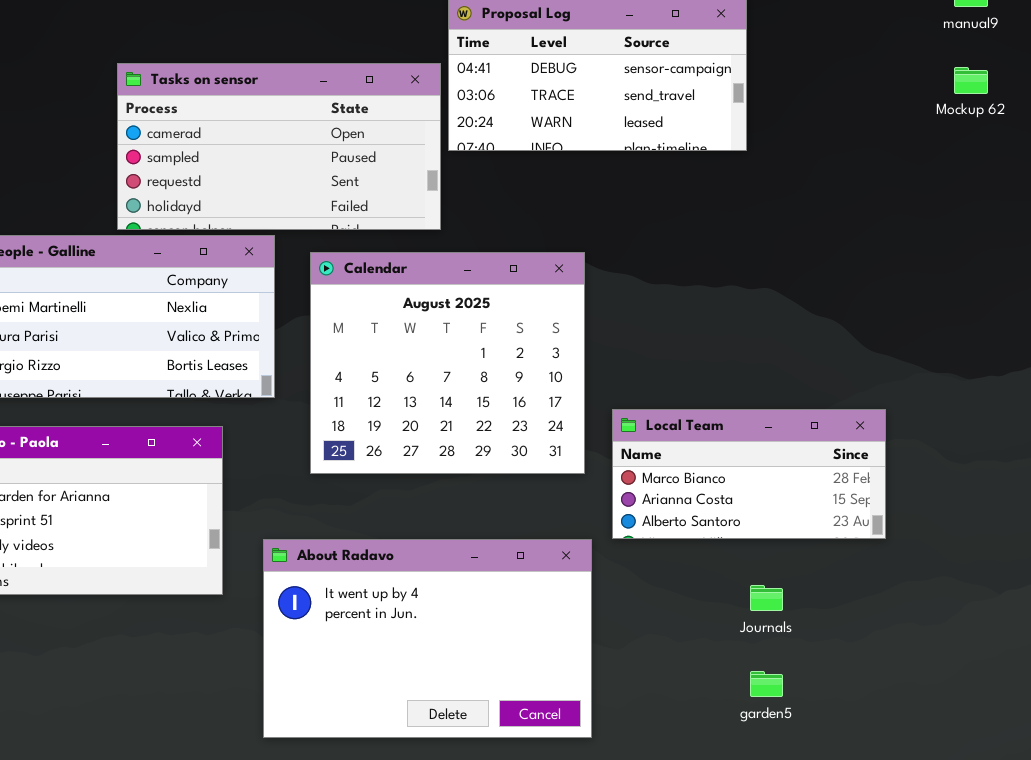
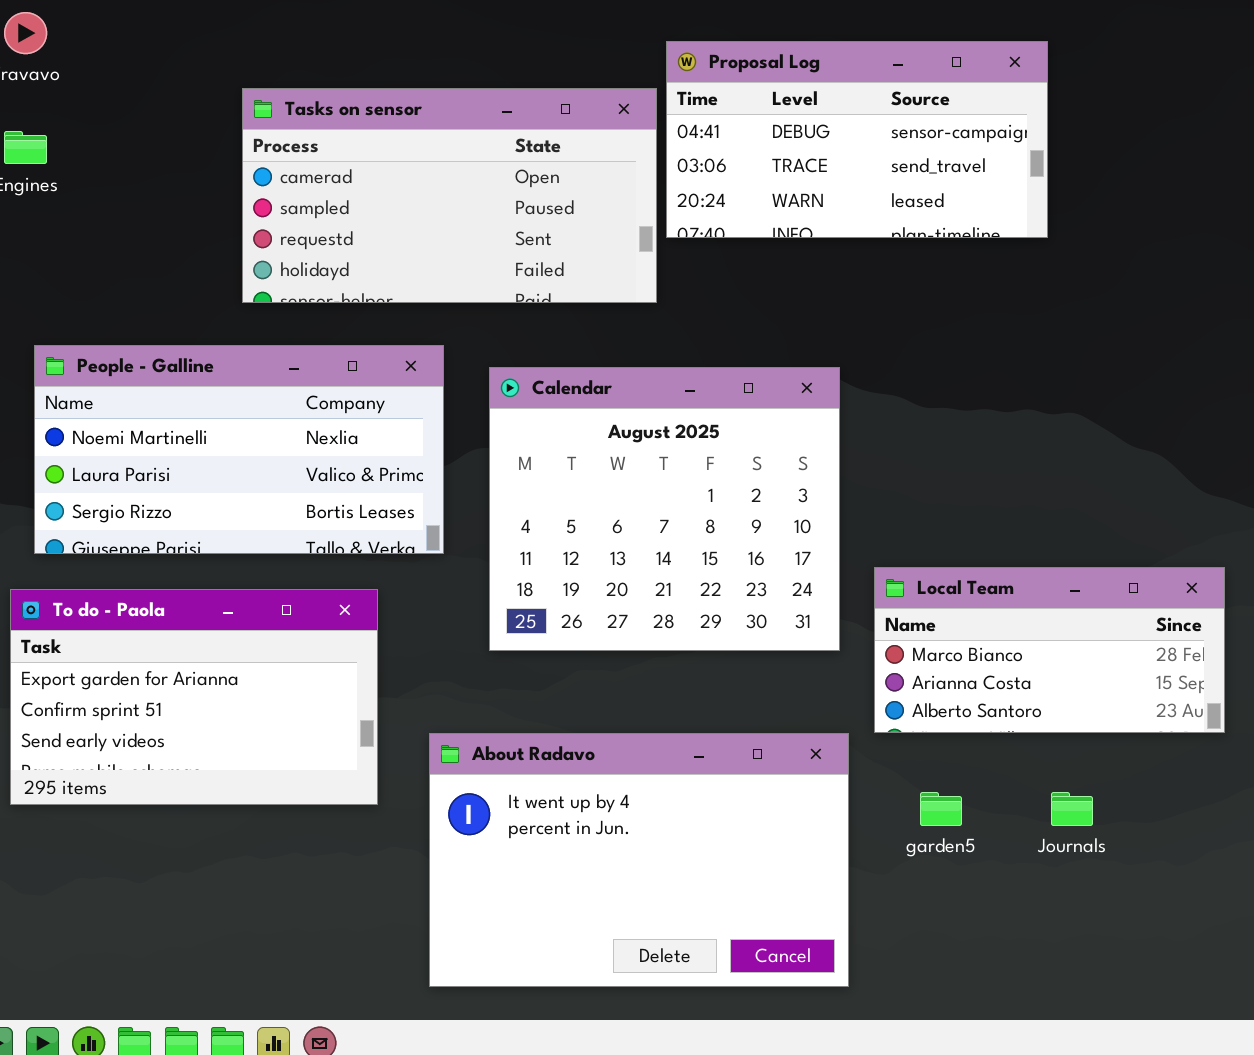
Tasks on sensor: [117,63,441,230] -> [242,88,657,303], moved
garden5: [750,671,783,697] -> [920,792,962,826], moved

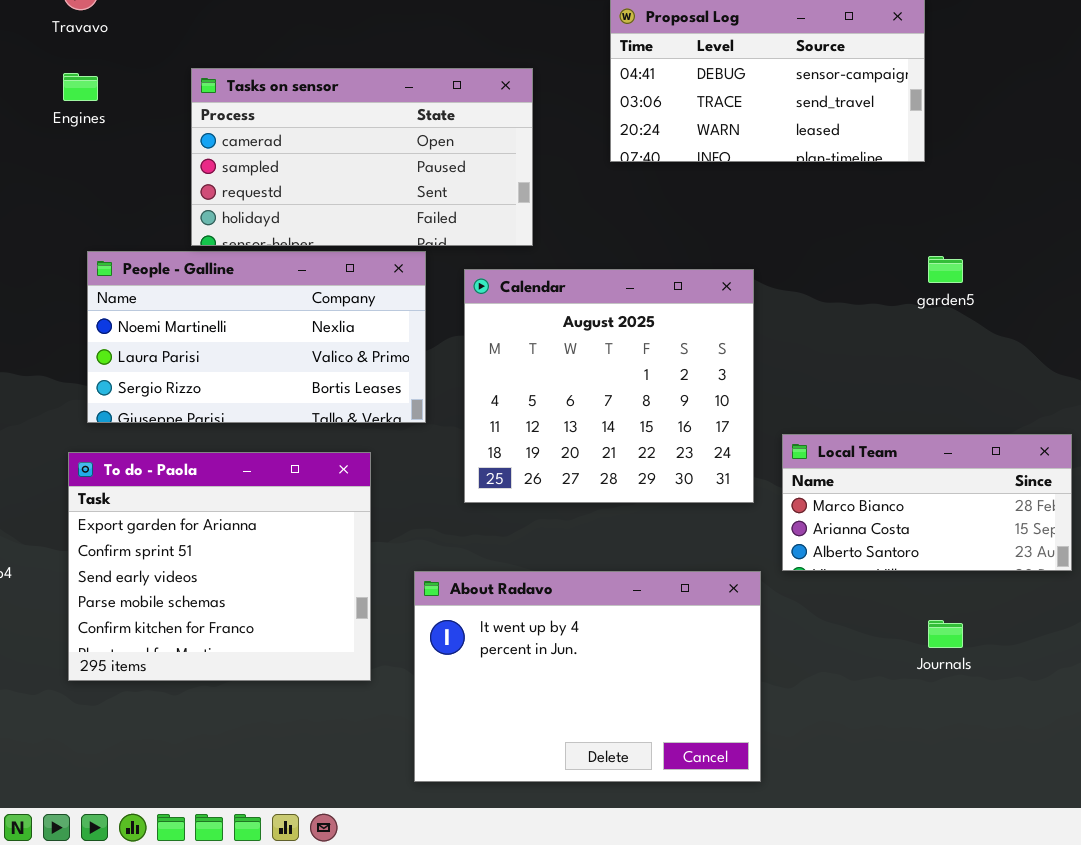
Tasks on sensor: [242,88,657,303] -> [191,68,533,246], moved
To do - Paola: [10,589,378,805] -> [68,452,371,681], resized
garden5: [920,792,962,826] -> [928,256,963,283], moved

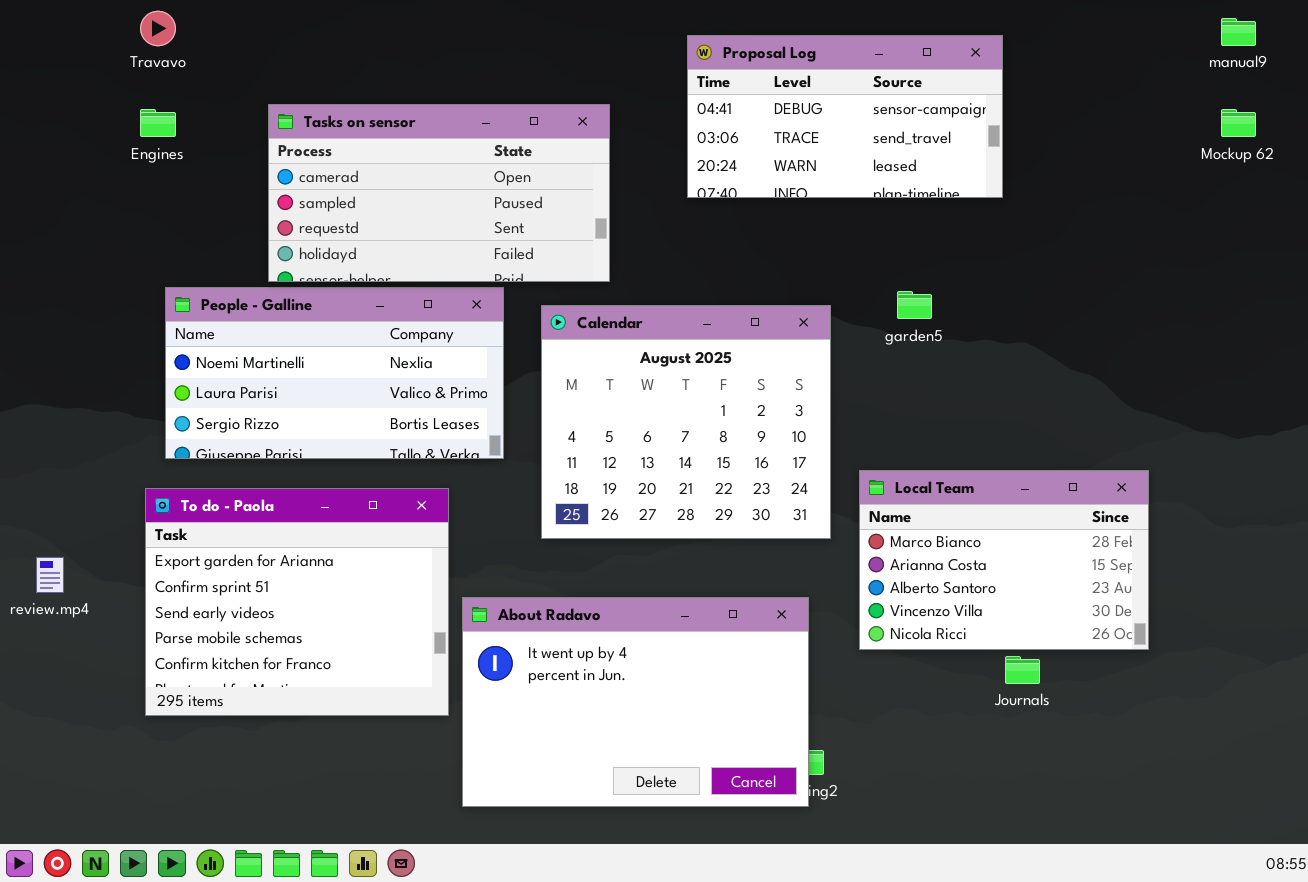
garden5: [928,256,963,283] -> [897,291,932,319], moved
Local Team: [782,434,1072,571] -> [859,470,1149,650], resized
About Radavo: [414,571,761,782] -> [462,597,809,807], moved

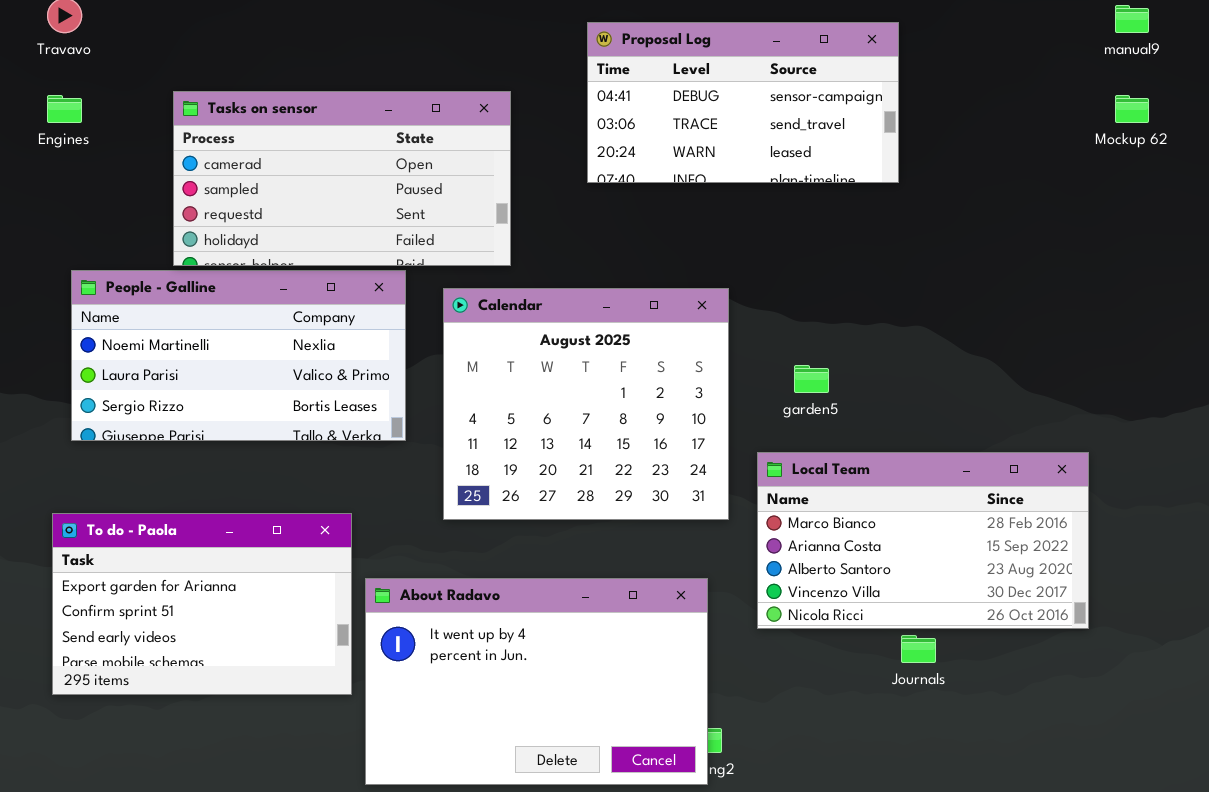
garden5: [897,291,932,319] -> [794,365,829,393], moved
Local Team: [859,470,1149,650] -> [757,452,1089,629], resized
To do - Paola: [145,488,449,716] -> [52,513,352,695], resized

